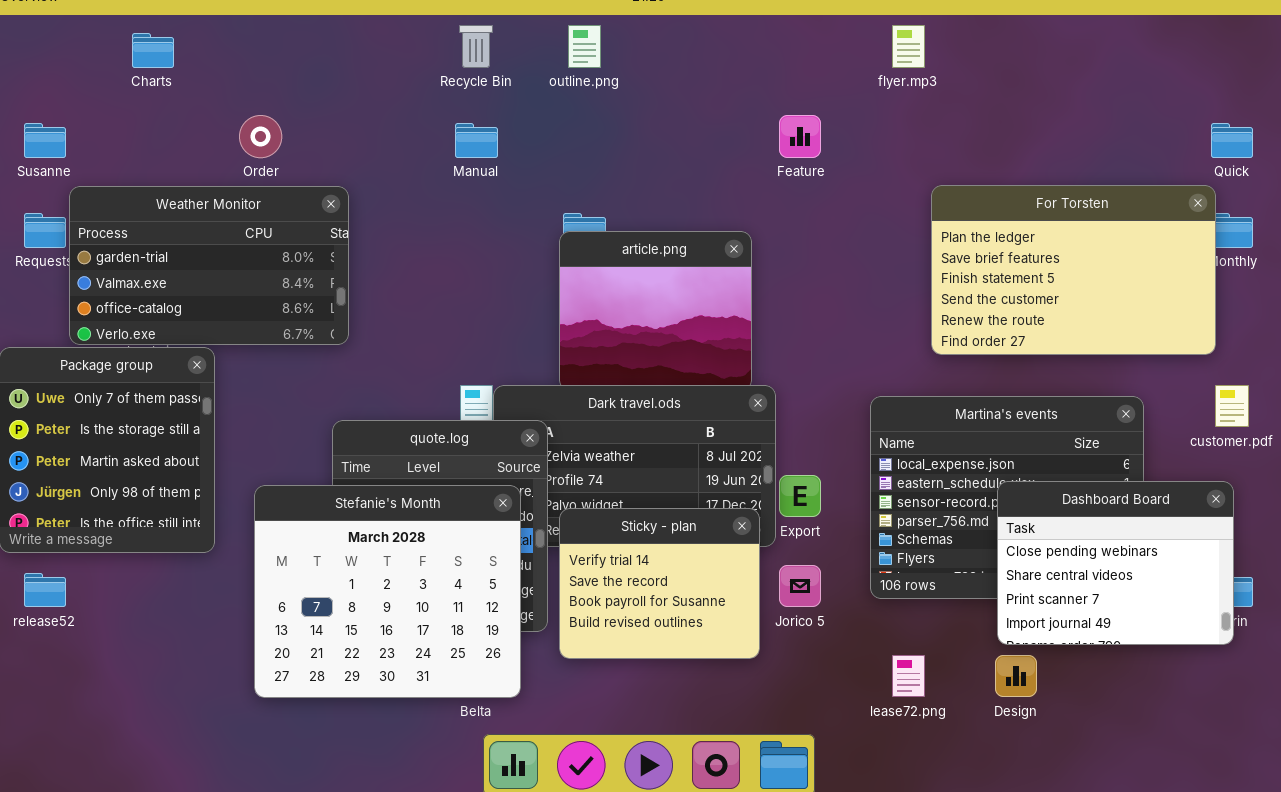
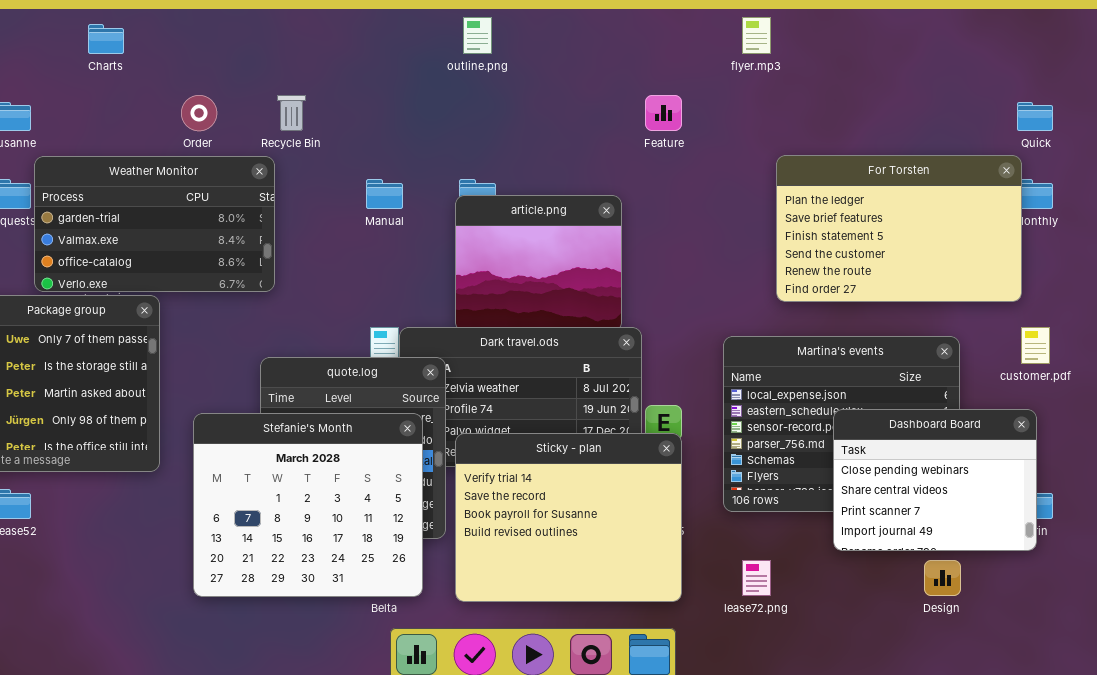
Recycle Bin: [459,25,493,68] -> [277,95,306,131], moved
Manual: [455,123,498,158] -> [366,179,403,209], moved
Sticky - plan: [559,508,760,659] -> [455,433,682,602], resized
Design: [995,655,1037,697] -> [924,560,961,596], moved

